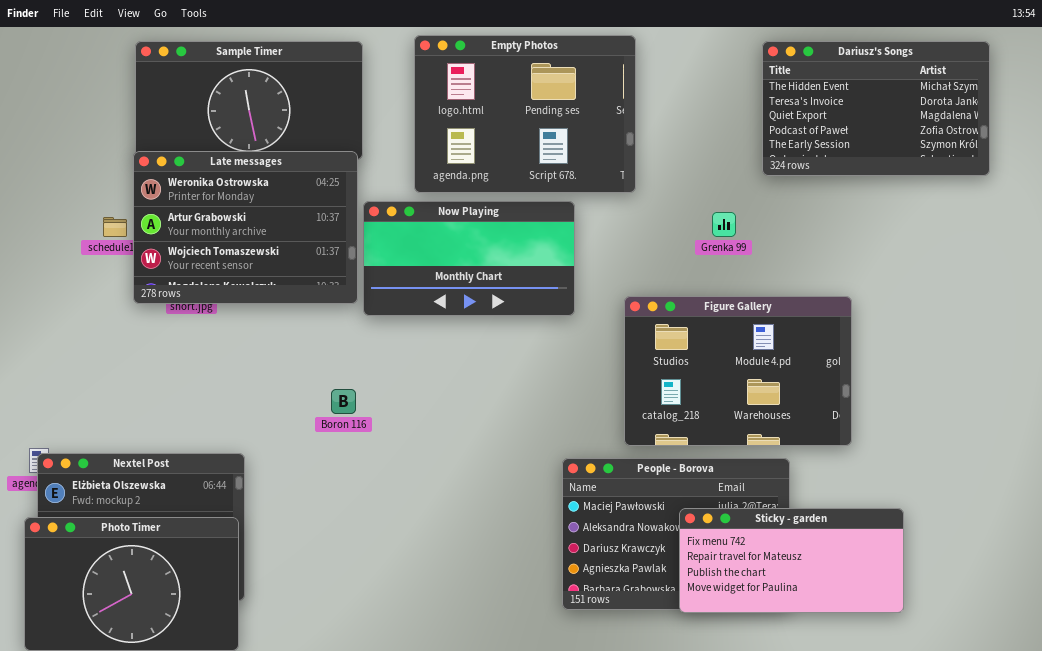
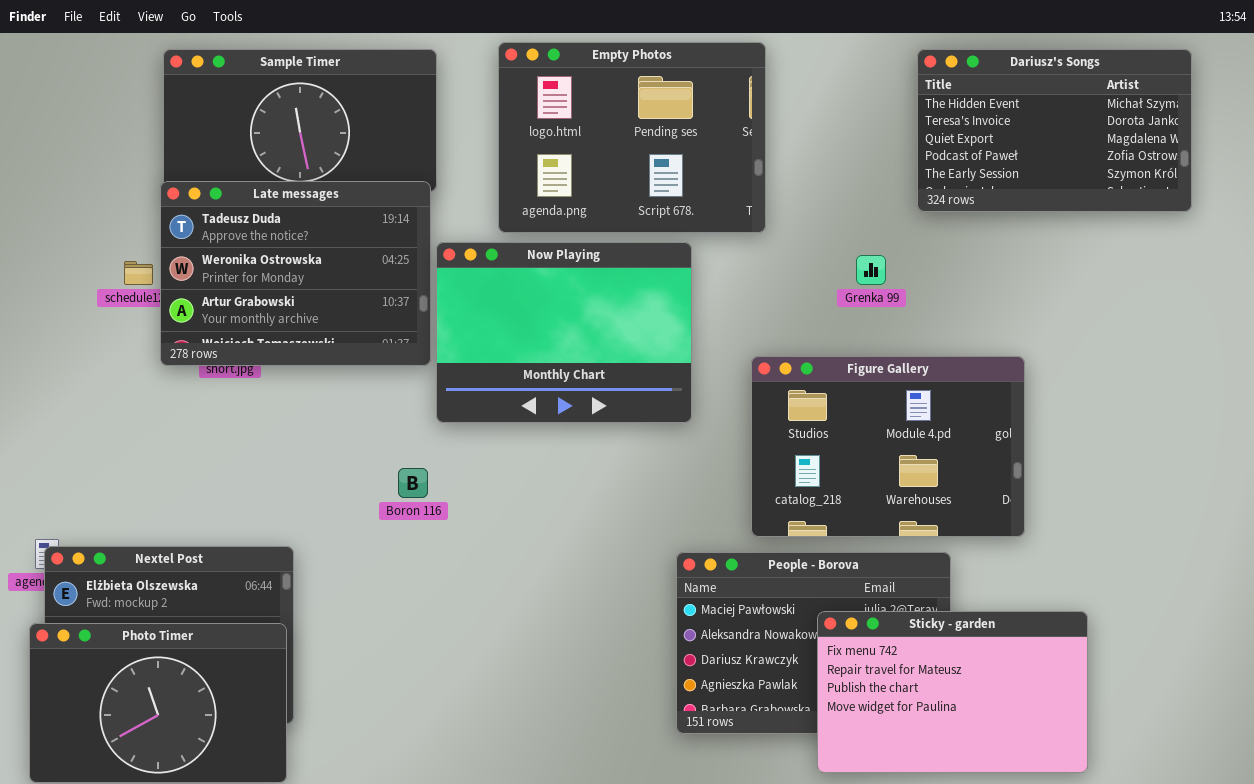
Late messages: [133,151,358,304] -> [160,181,431,366], scrolled up 1 row
Now Playing: [363,201,575,316] -> [436,242,692,423], resized
Sticky - garden: [679,508,904,613] -> [817,611,1088,773], resized

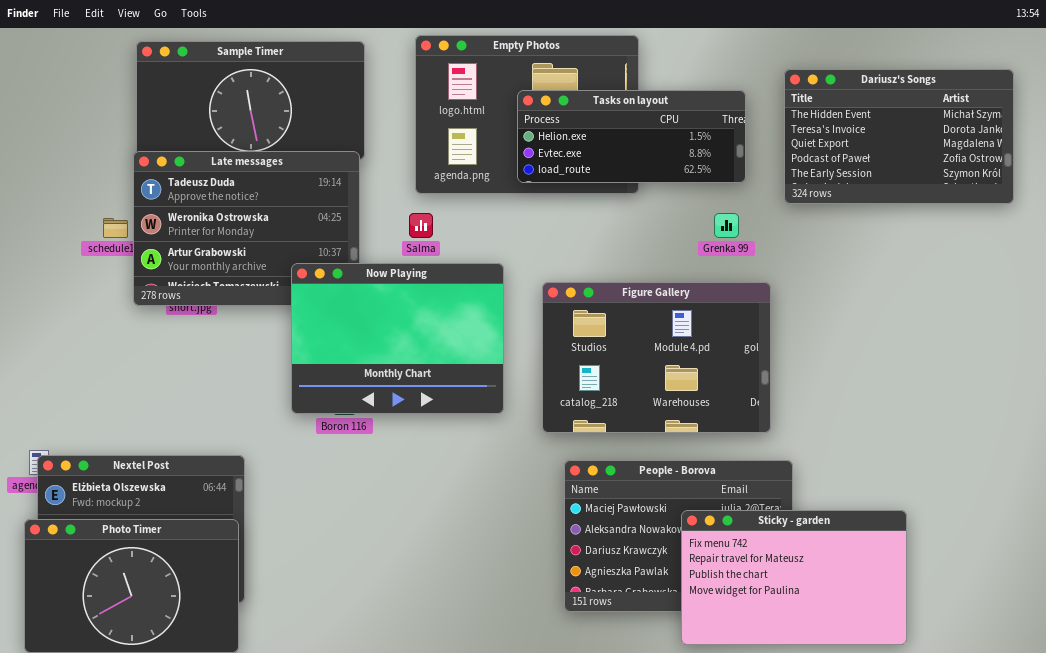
Dariusz's Songs: [917,49,1192,212] -> [784,69,1014,204], moved
Tasks on layout: none -> [517,90,746,183], opened
Now Playing: [436,242,692,423] -> [291,263,504,414], moved
Figure Gallery: [751,356,1025,537] -> [542,282,771,433], moved

